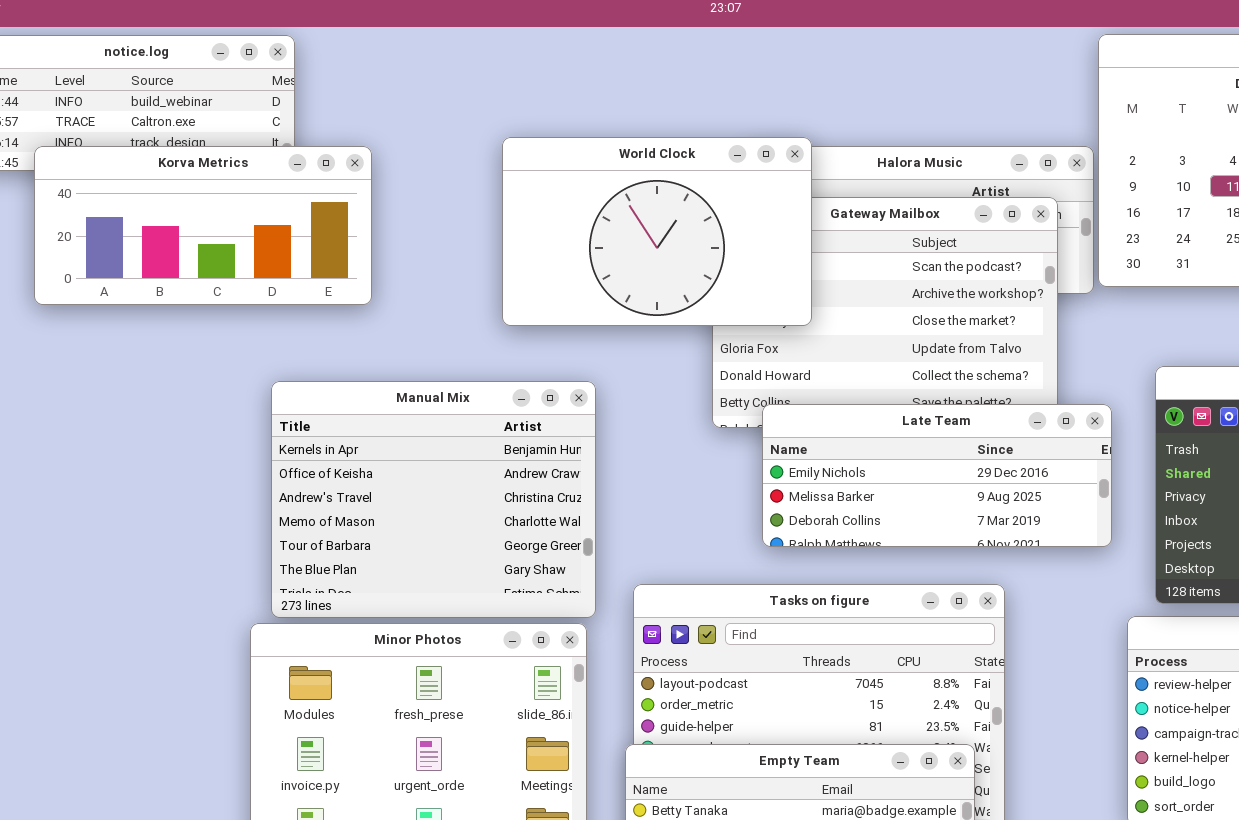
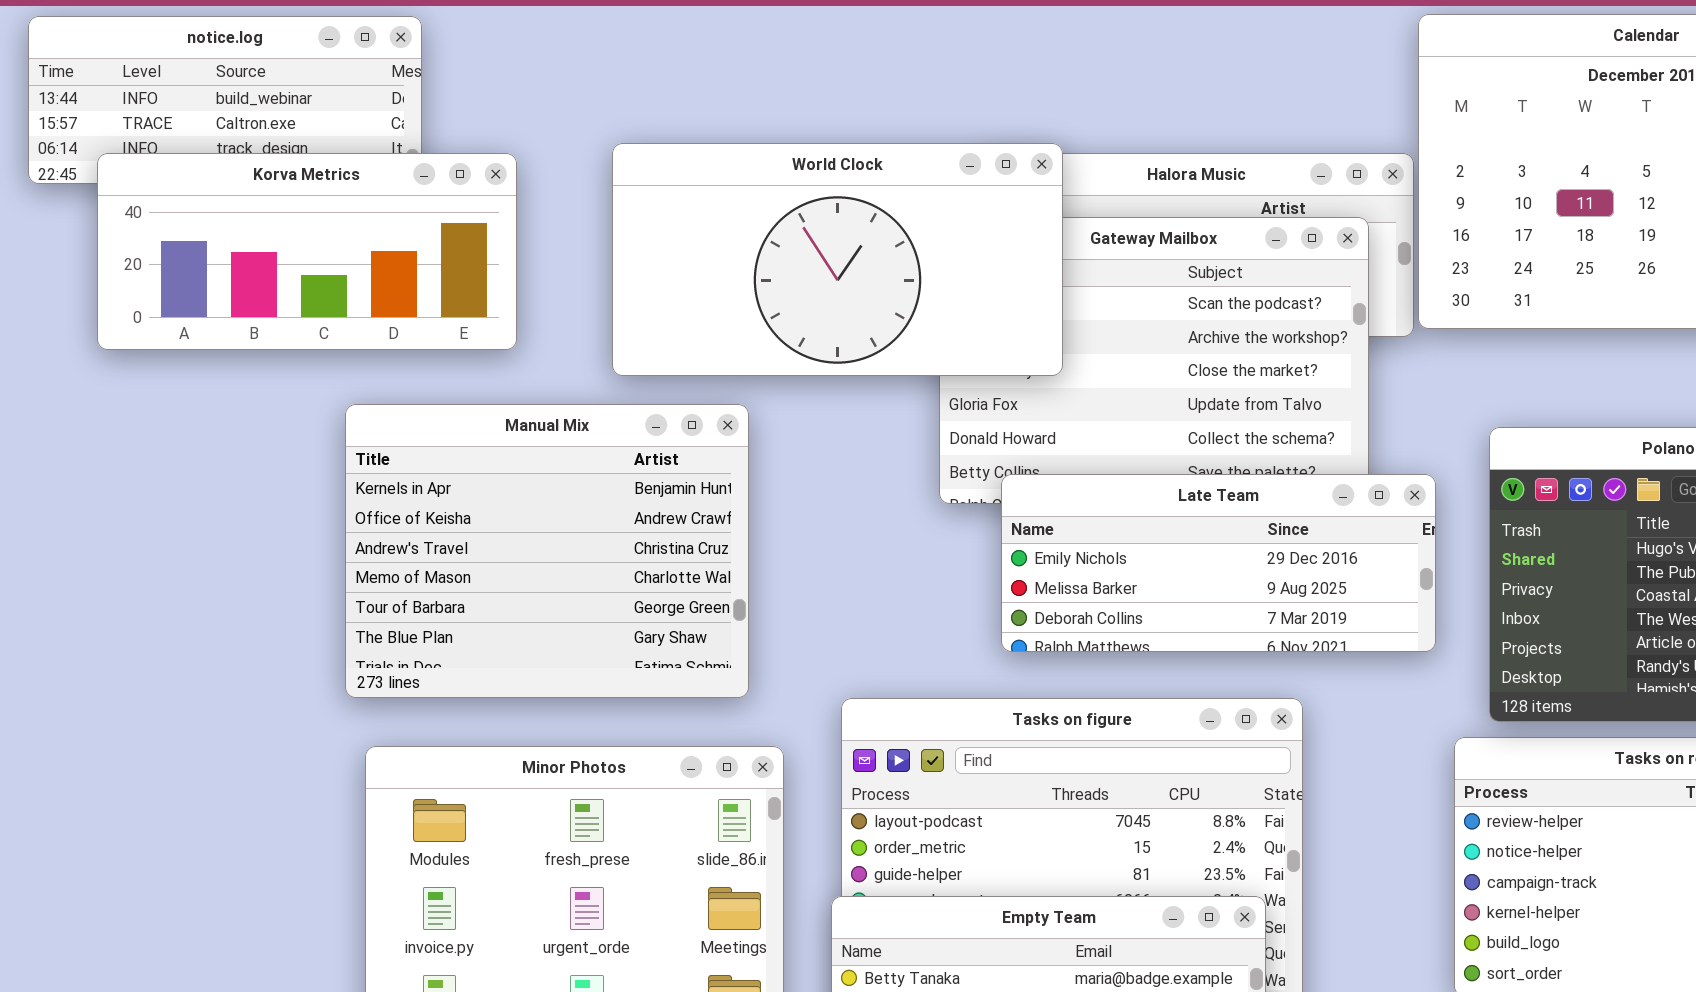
World Clock: [502,137,812,326] -> [612,143,1063,376], resized
Manual Mix: [271,381,596,618] -> [345,404,749,698], moved

